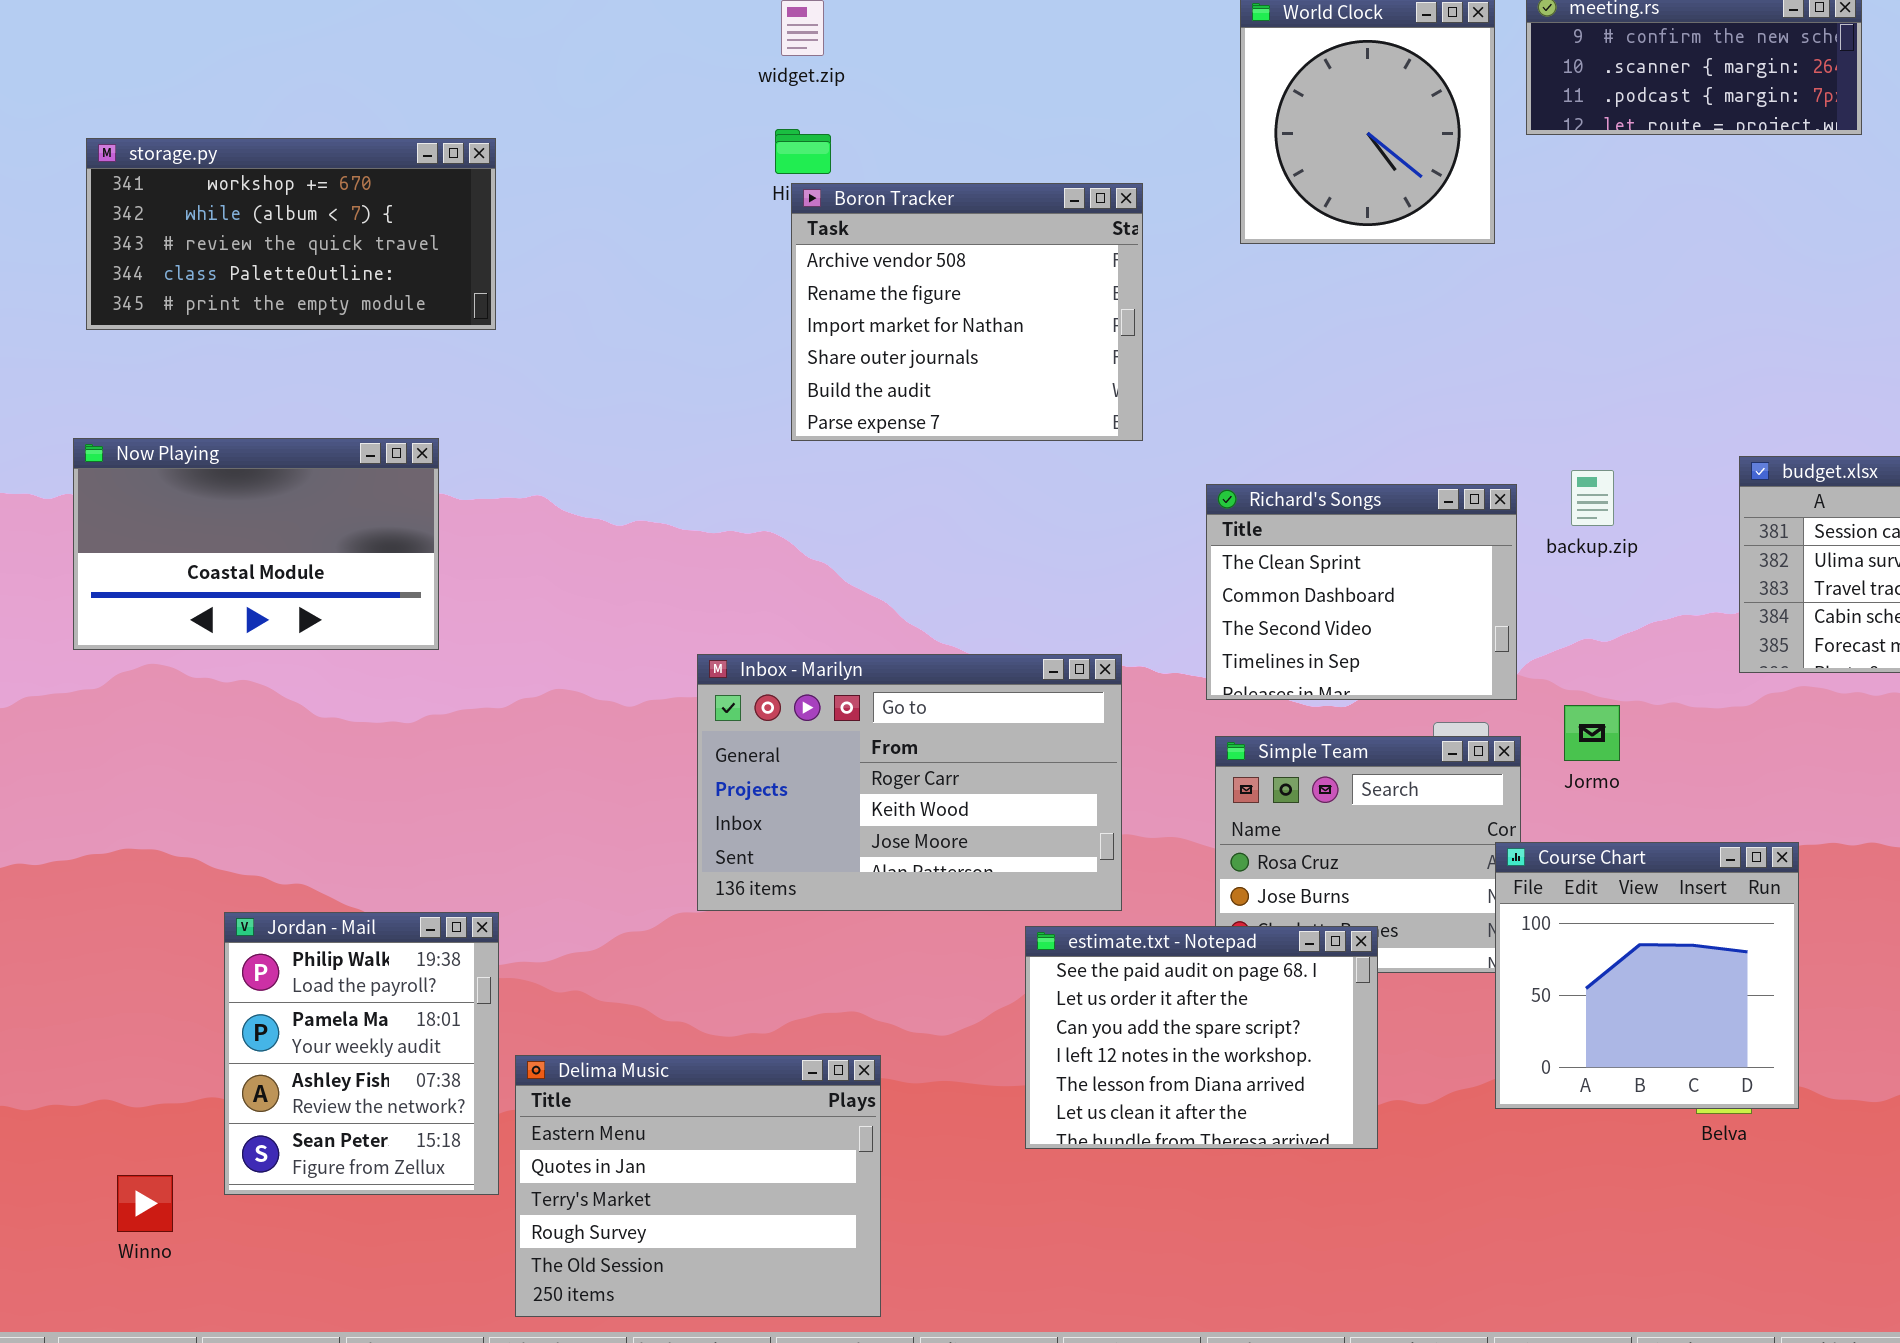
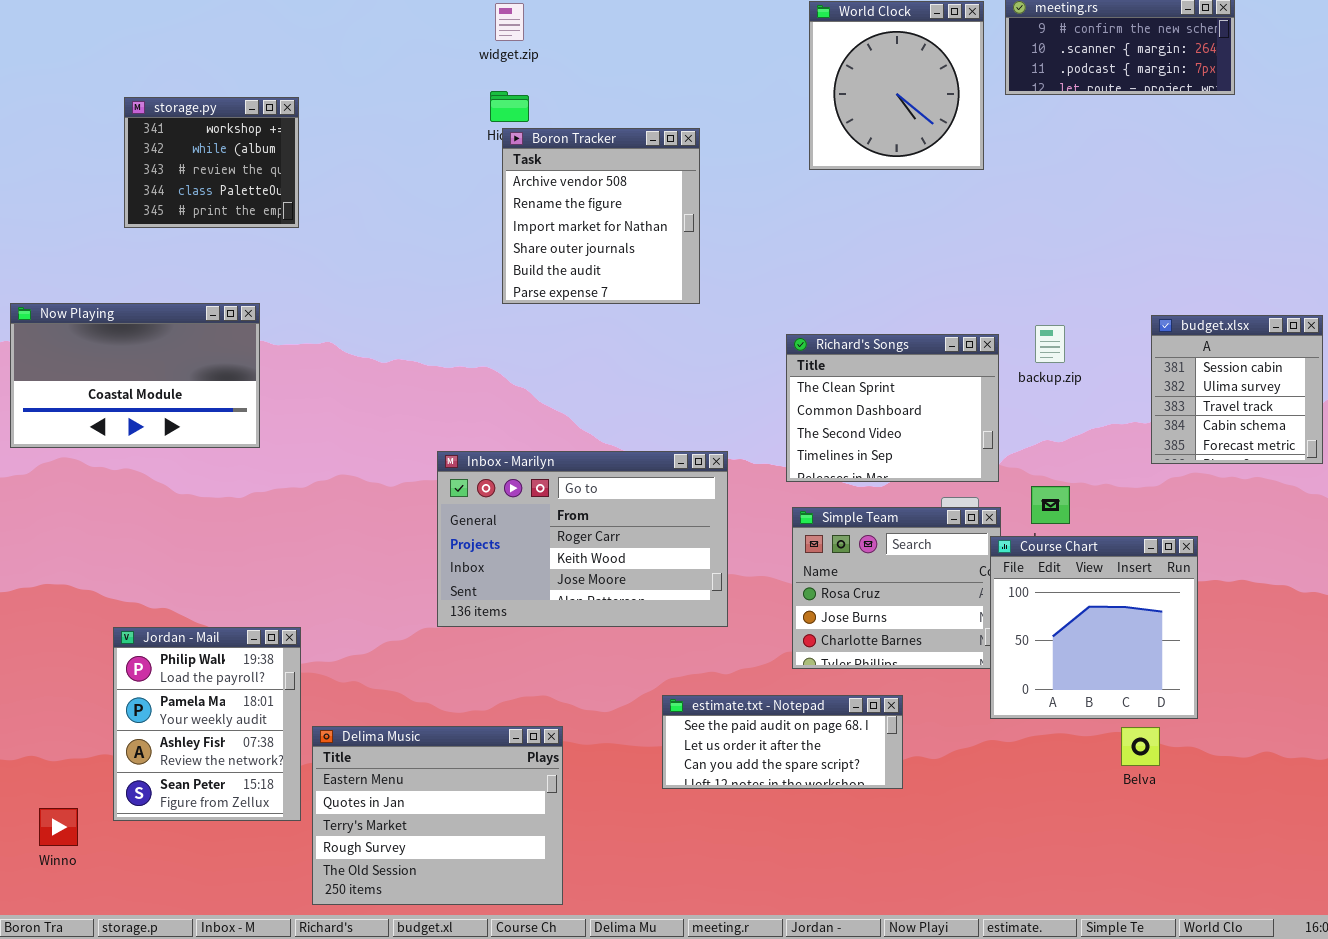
storage.py: [86,138,496,330] -> [124,97,299,228], resized
Boron Tracker: [791,183,1143,441] -> [502,128,700,304], resized
Course Chart: [1495,842,1799,1109] -> [990,536,1198,719], moved
estimate.txt - Notepad: [1025,926,1378,1149] -> [662,695,903,789], resized

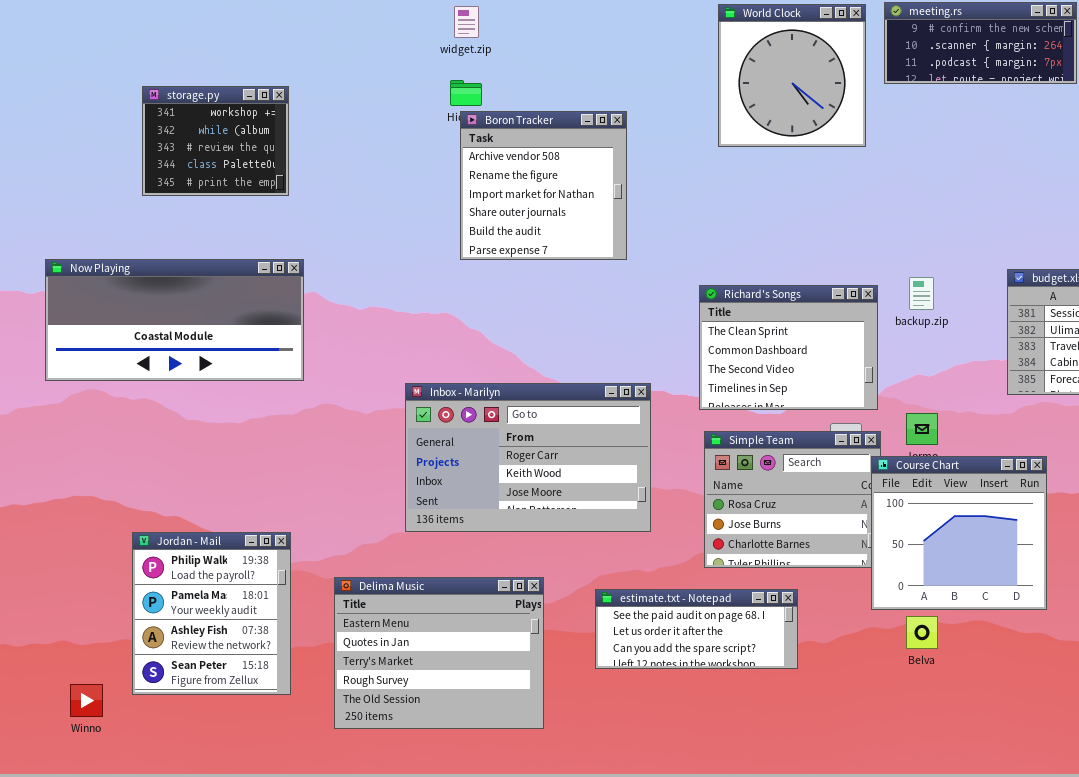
Now Playing: [10,303,260,448] -> [45,259,304,381], resized
Delima Music: [312,726,563,905] -> [334,577,544,729], moved
Belva: [1121,727,1160,766] -> [906,616,938,649], moved

